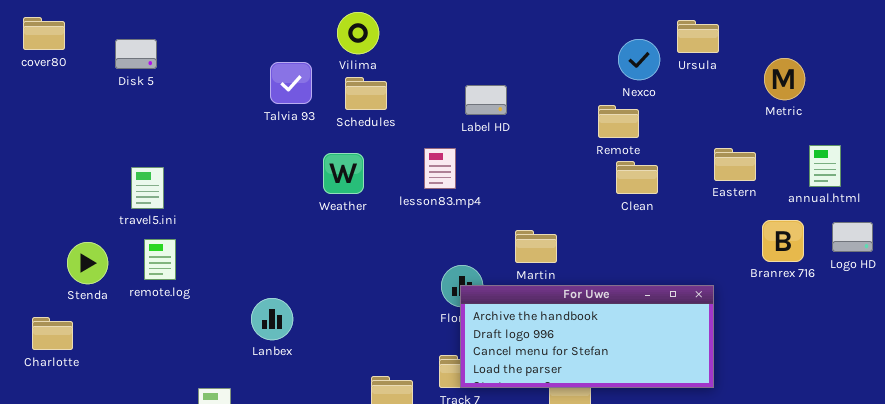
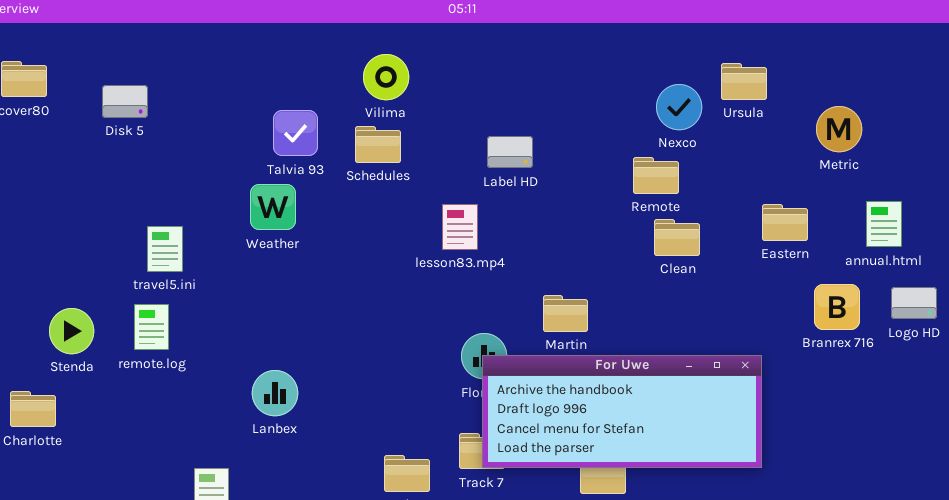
Vilima: [337,12,379,54] -> [363,54,409,100], moved
Weather: [323,153,364,194] -> [250,184,296,230], moved
travel5.ini: [131,167,164,209] -> [147,226,183,272], moved

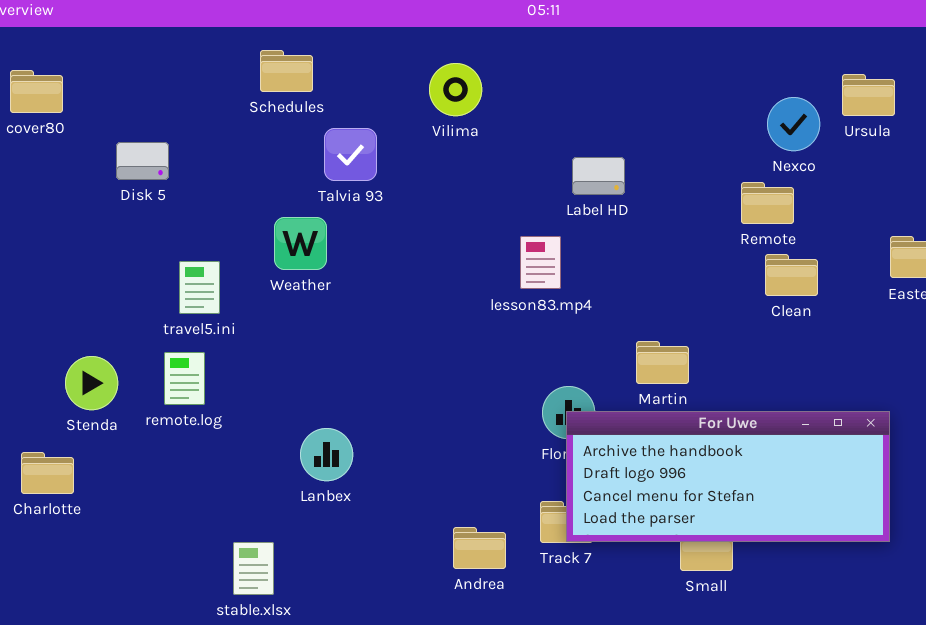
Disk 5: [102,85,148,118] -> [116,142,169,180], moved
Schedules: [355,126,401,163] -> [260,50,313,92], moved
Weather: [250,184,296,230] -> [274,217,327,270], moved

